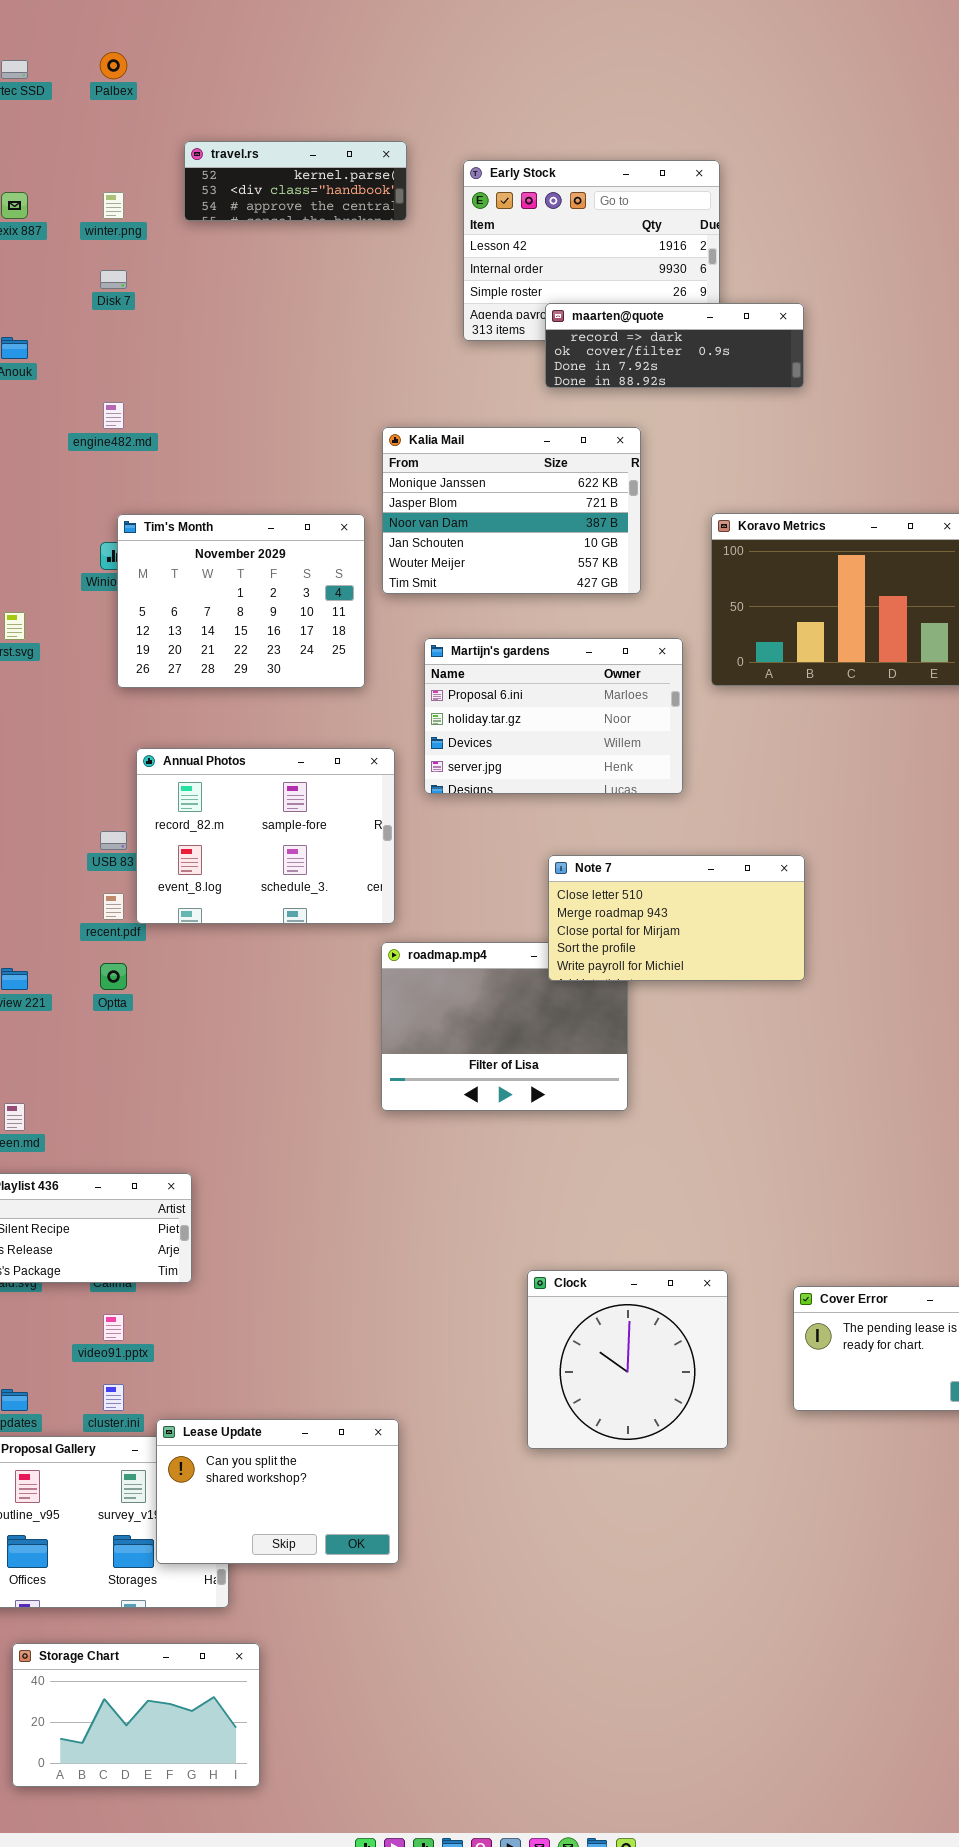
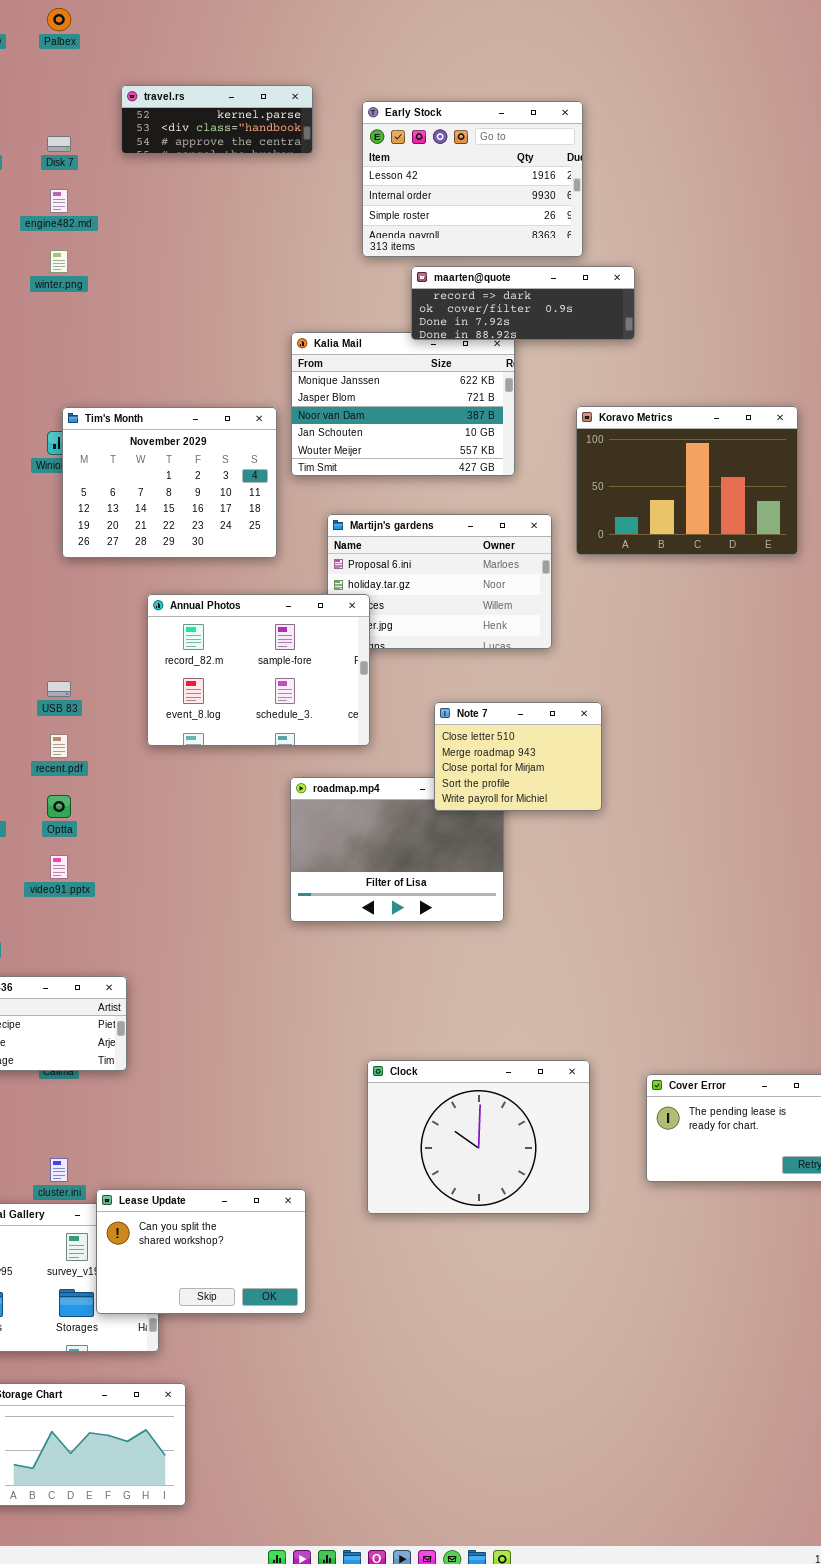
winter.png: [103,192,124,219] -> [50,250,68,273], moved
Disk 7: [100,270,127,289] -> [47,136,71,152], moved
maarten@quote: [545,303,804,388] -> [411,266,635,340], moved
engine482.md: [103,402,124,429] -> [50,189,68,213], moved
Annual Photos: [136,748,395,924] -> [147,594,370,746], moved
Note 7: [548,855,805,981] -> [434,702,602,811], resized
Clock: [527,1270,728,1449] -> [367,1060,590,1214], resized
video91.pptx: [103,1314,124,1341] -> [50,855,68,879], moved

